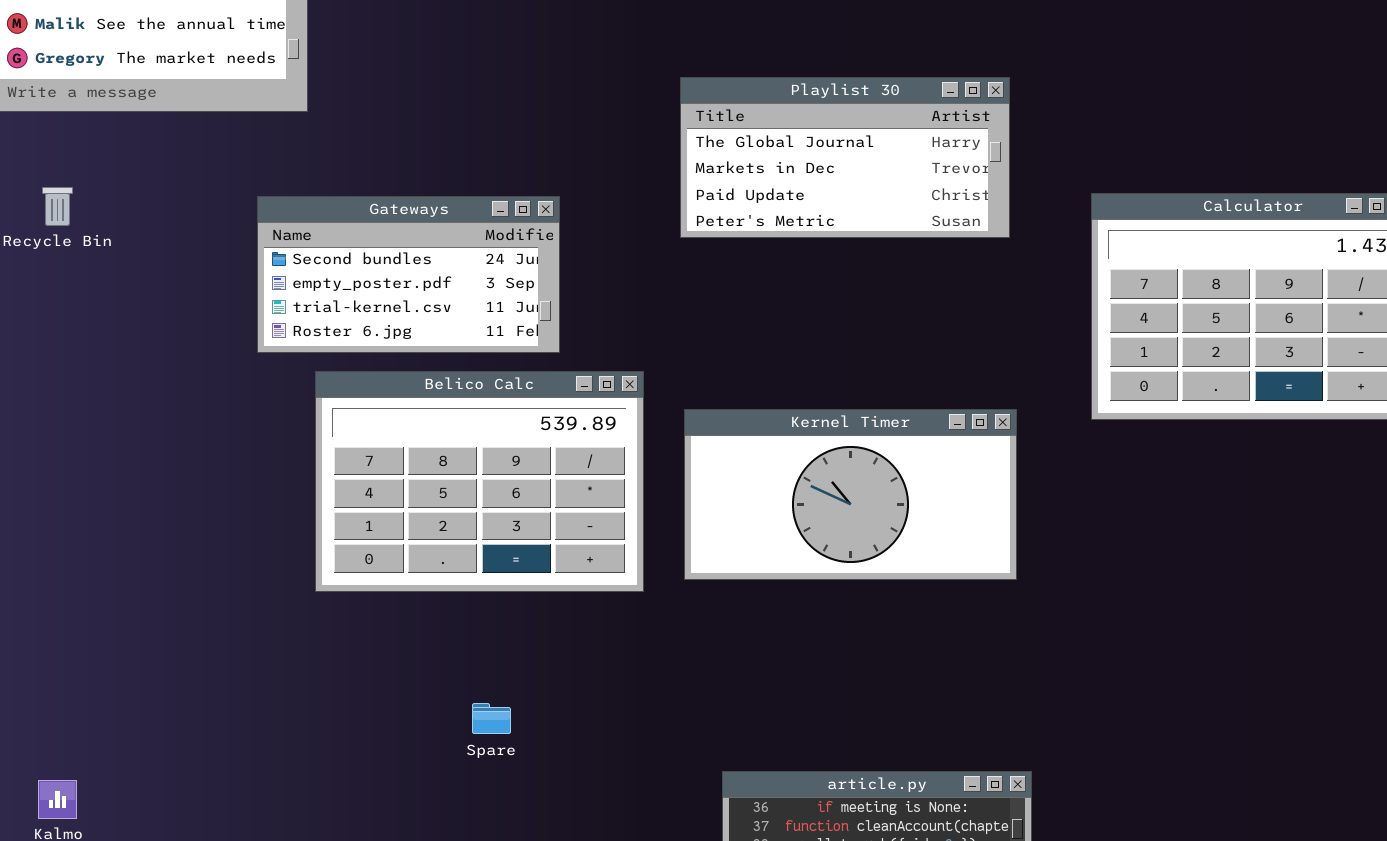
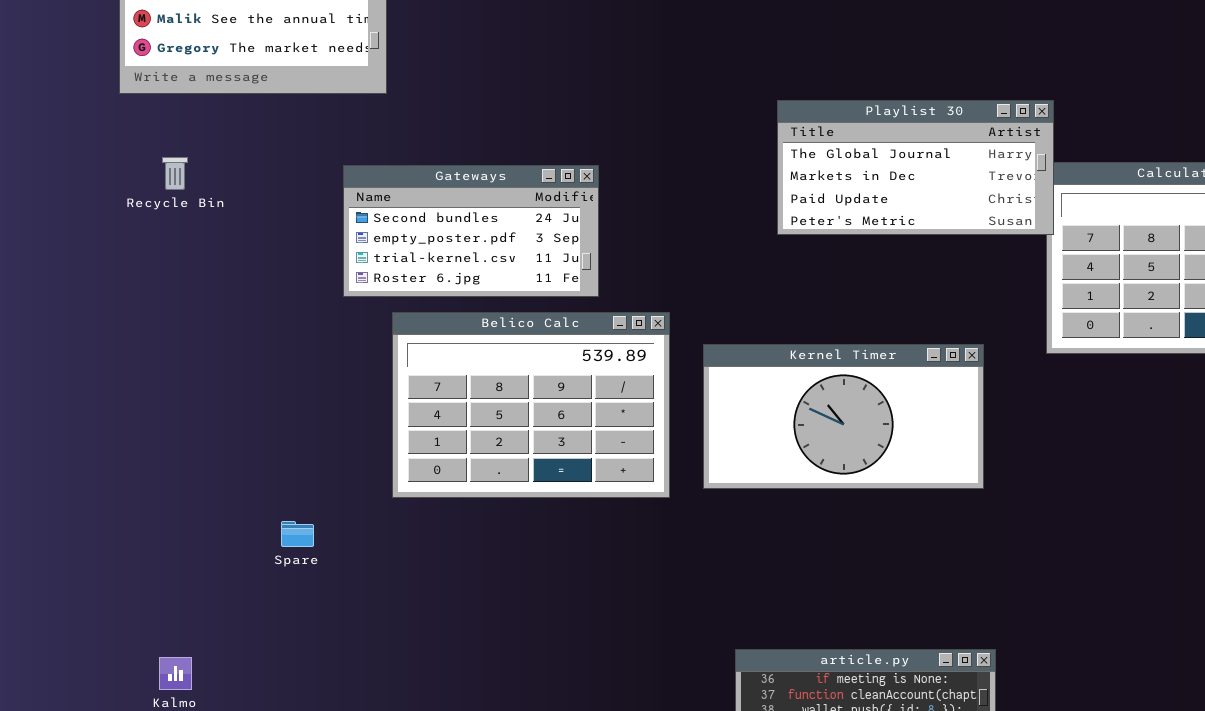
Playlist 30: [680,77,1010,238] -> [777,100,1054,235], moved
Spare: [472,703,511,734] -> [281,521,314,547], moved

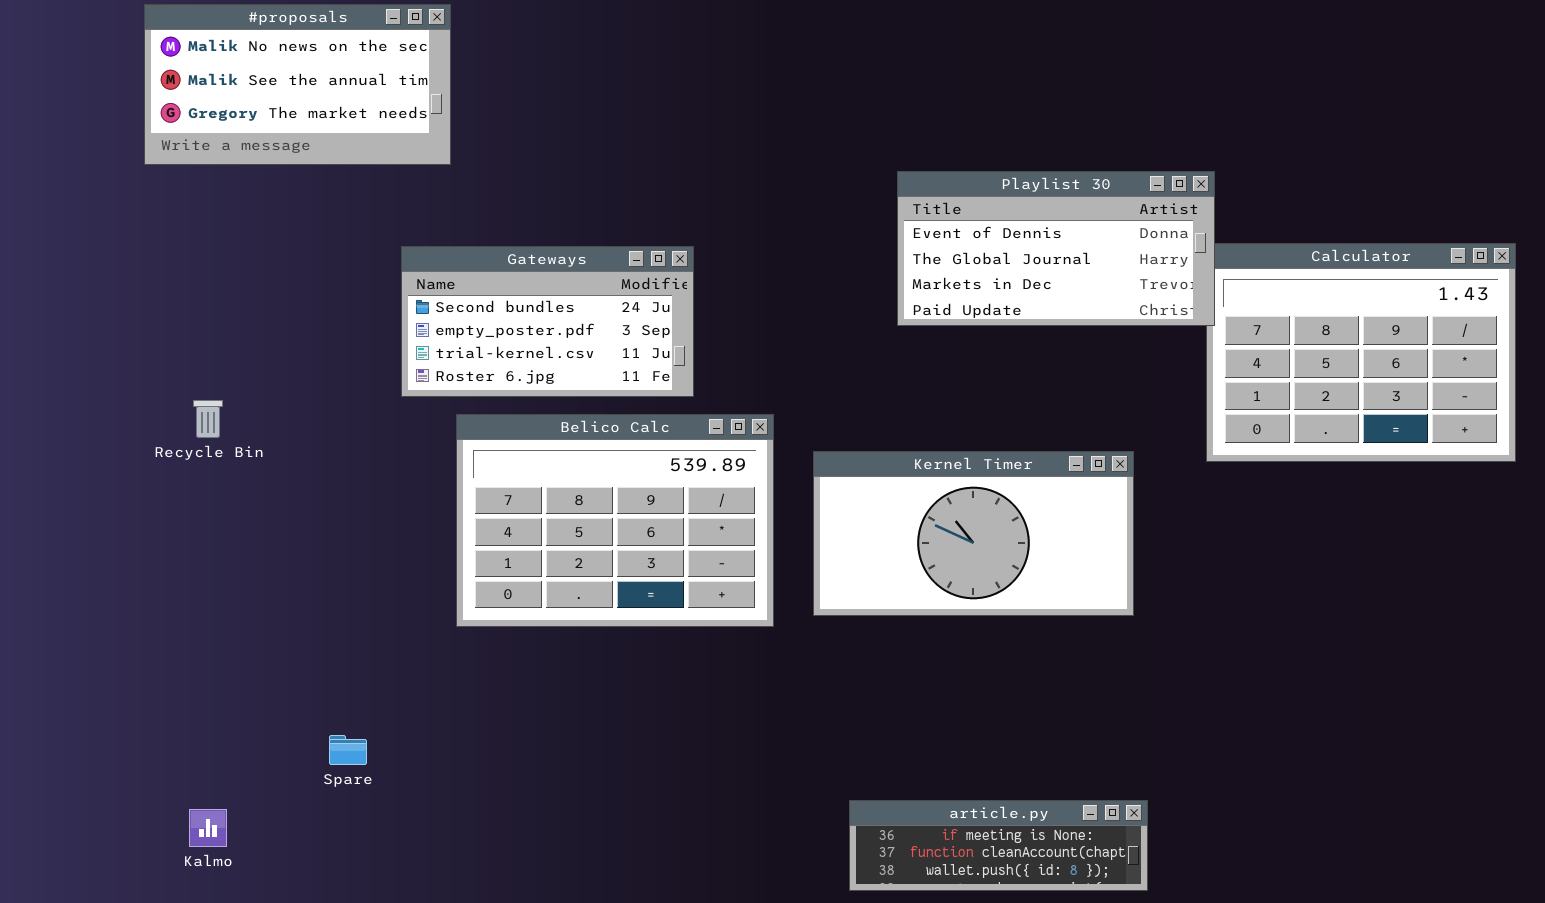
Playlist 30: [777,100,1054,235] -> [897,171,1215,326], scrolled up 1 row
Recycle Bin: [162,157,188,190] -> [193,400,223,438], moved
Spare: [281,521,314,547] -> [329,735,367,765], moved

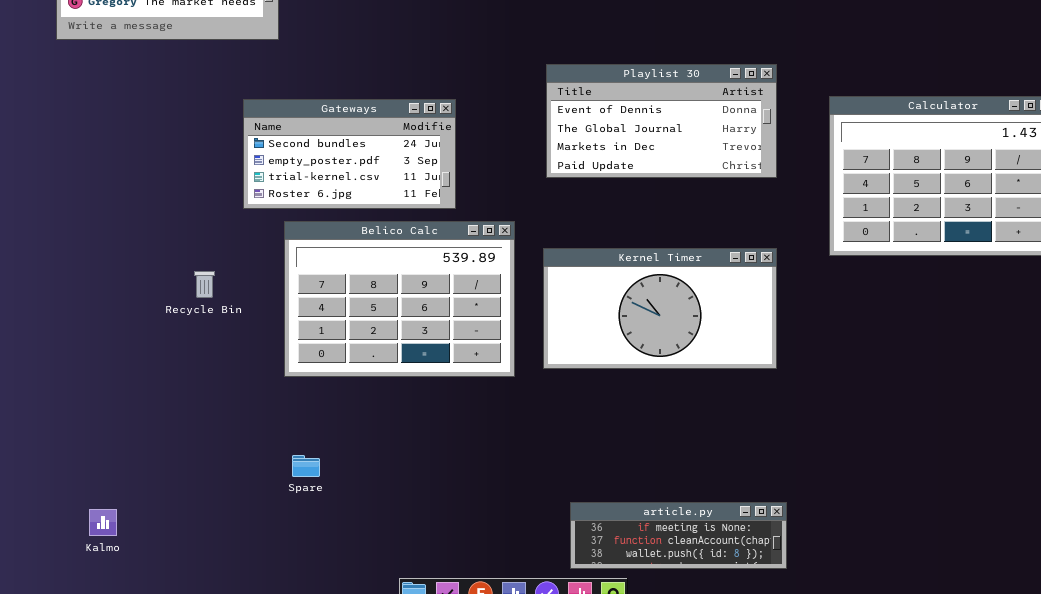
Playlist 30: [897,171,1215,326] -> [546,64,777,178], moved
Recycle Bin: [193,400,223,438] -> [194,271,215,298], moved
Spare: [329,735,367,765] -> [292,455,320,477], moved

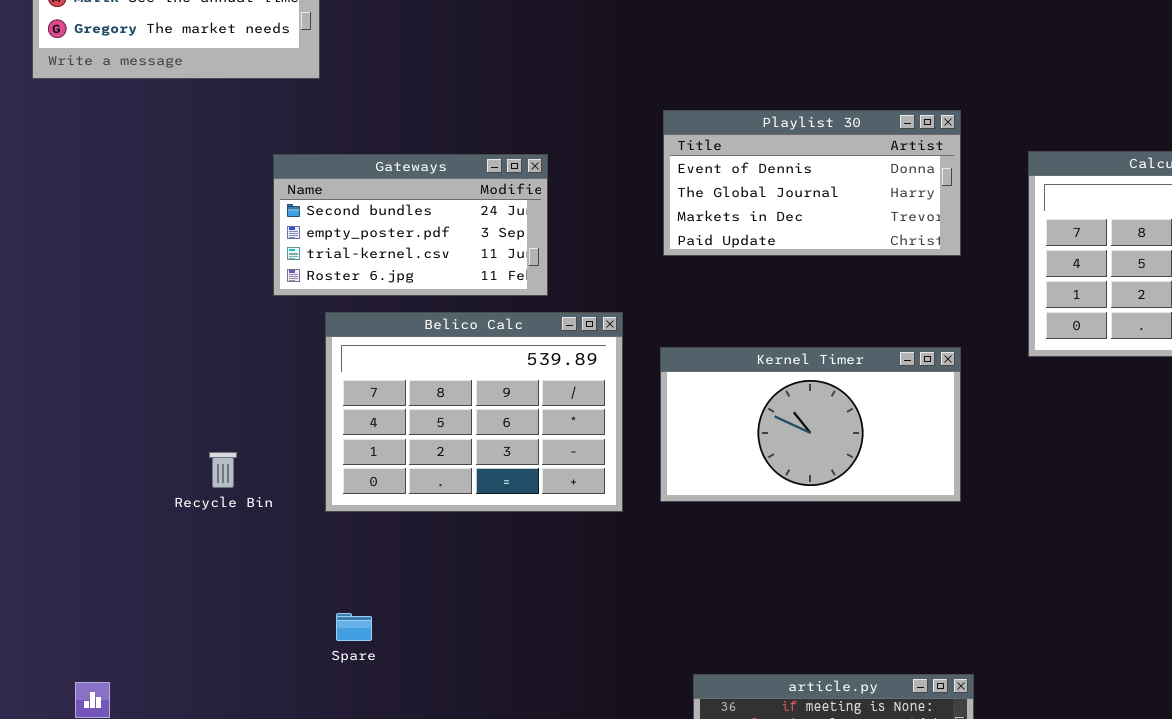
Recycle Bin: [194,271,215,298] -> [209,452,237,488], moved

